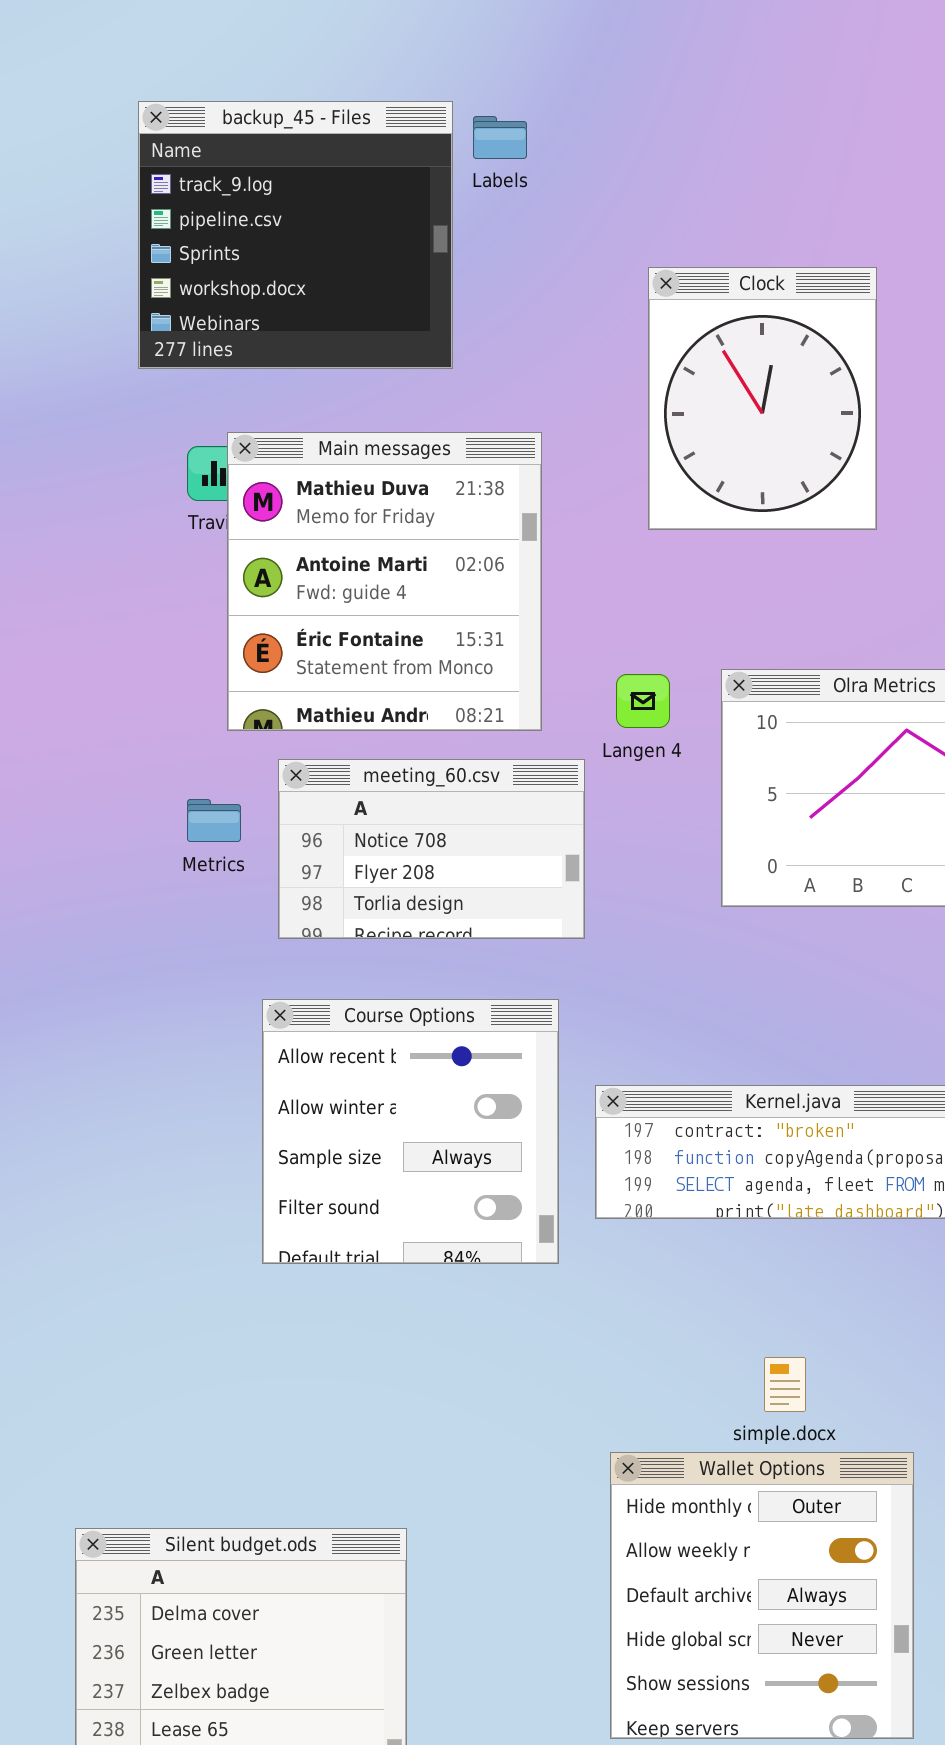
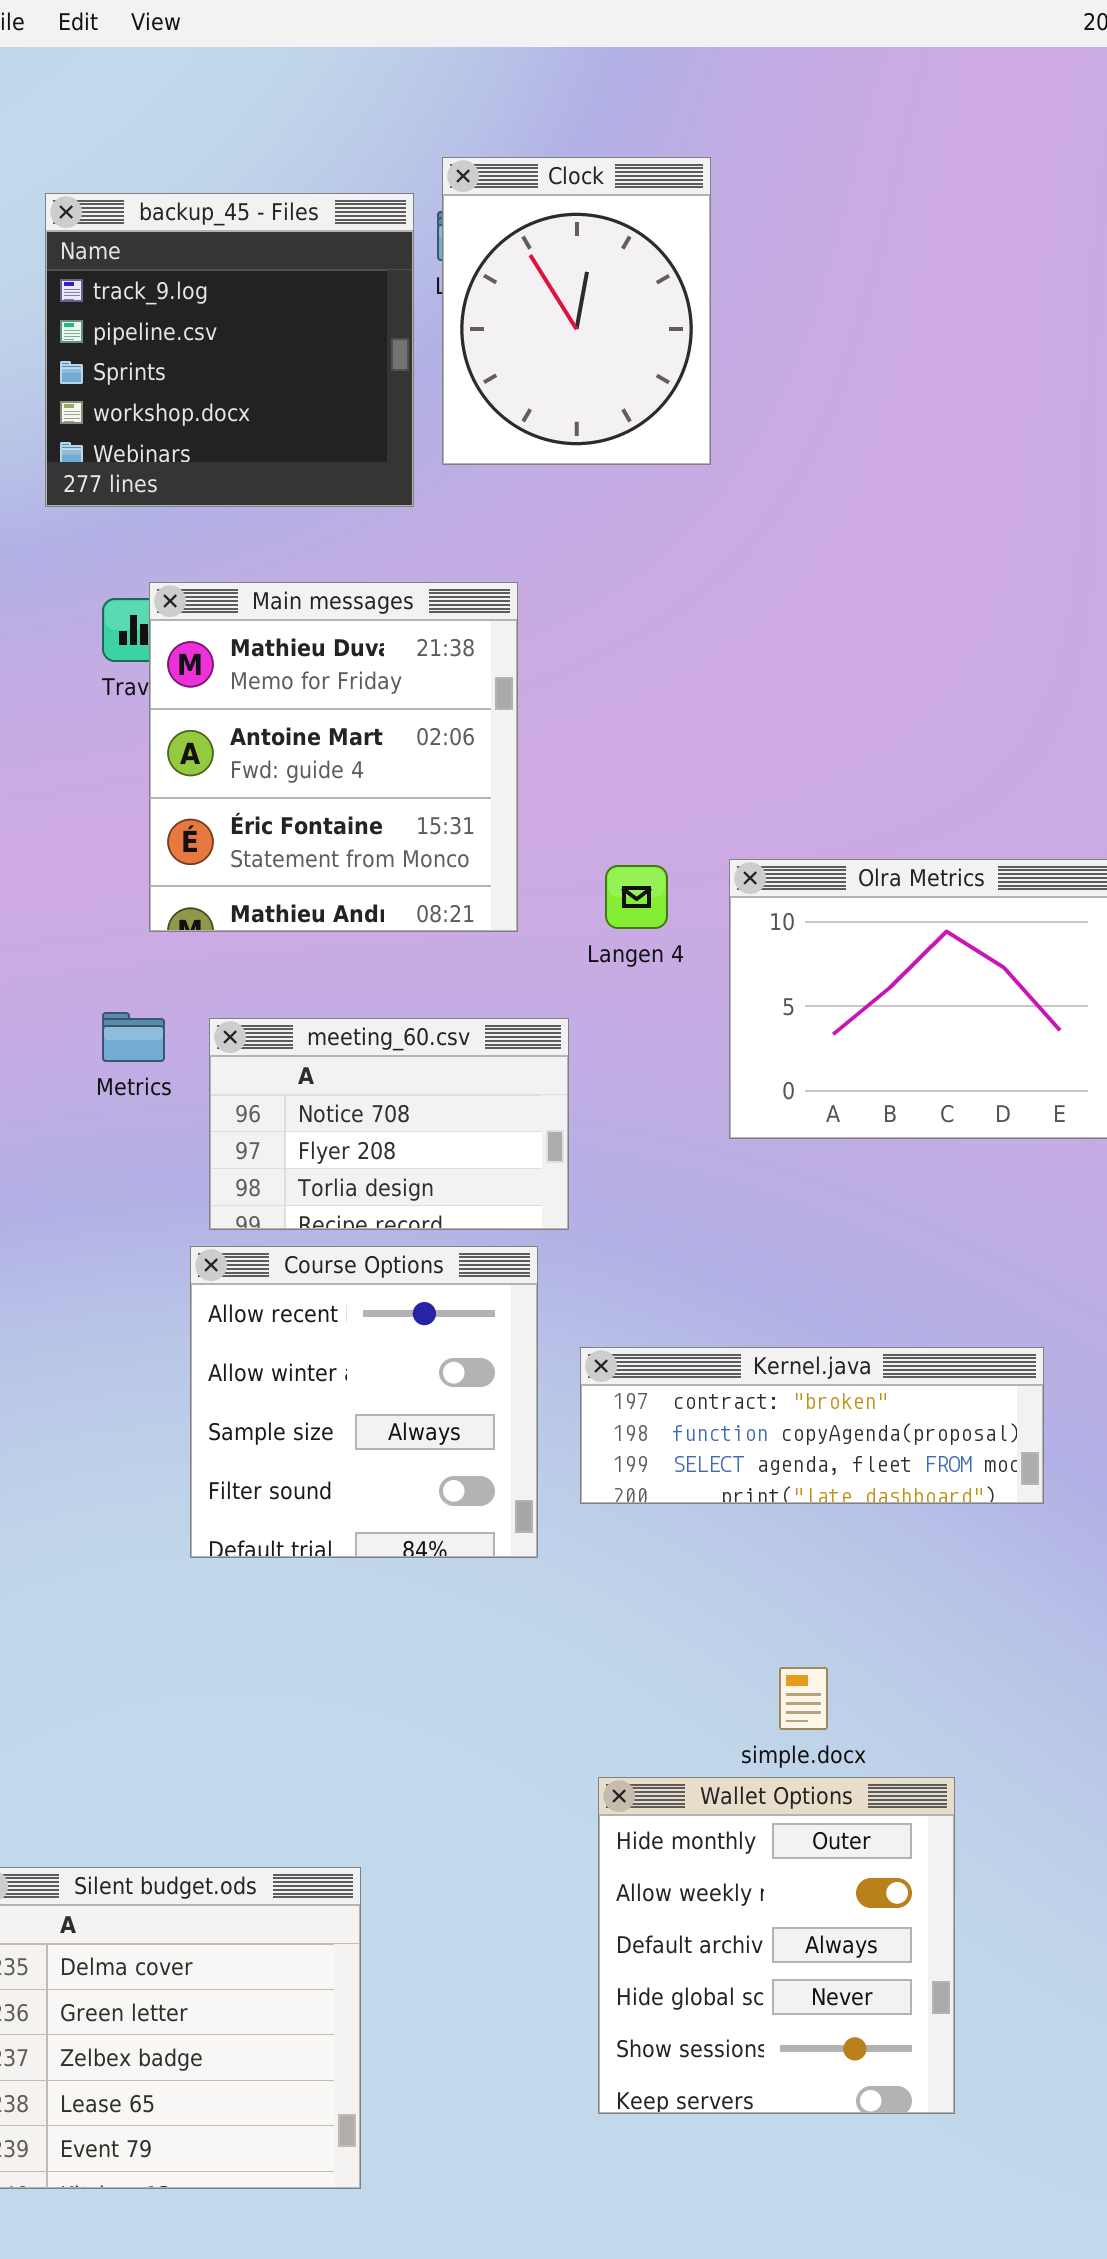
Clock: [648,267,877,530] -> [442,157,711,465], moved
meeting_60.csv: [278,759,585,939] -> [209,1018,569,1230], moved

